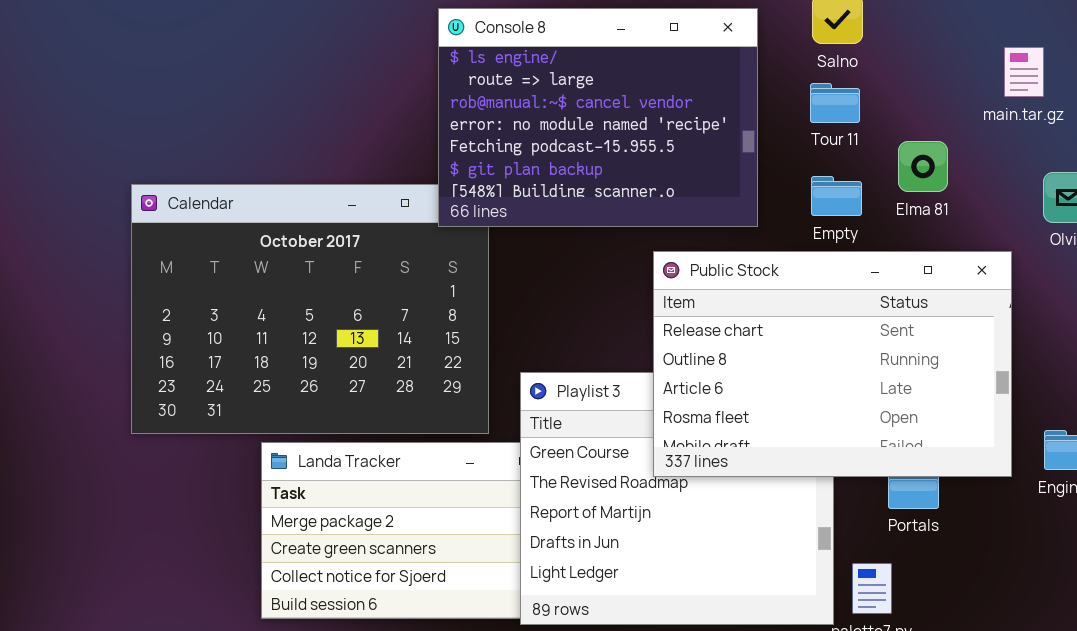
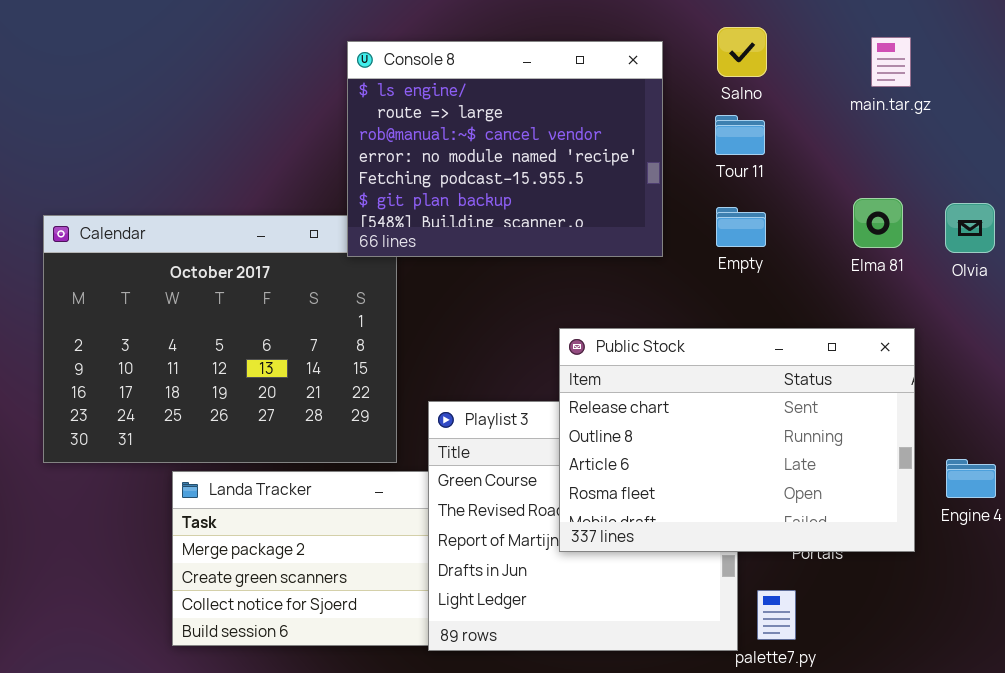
main.tar.gz: [1004,47,1044,97] -> [871,37,911,87], moved
Elma 81: [898,141,948,192] -> [853,198,903,248], moved
Public Stock: [653,251,1012,477] -> [559,328,915,552], moved

